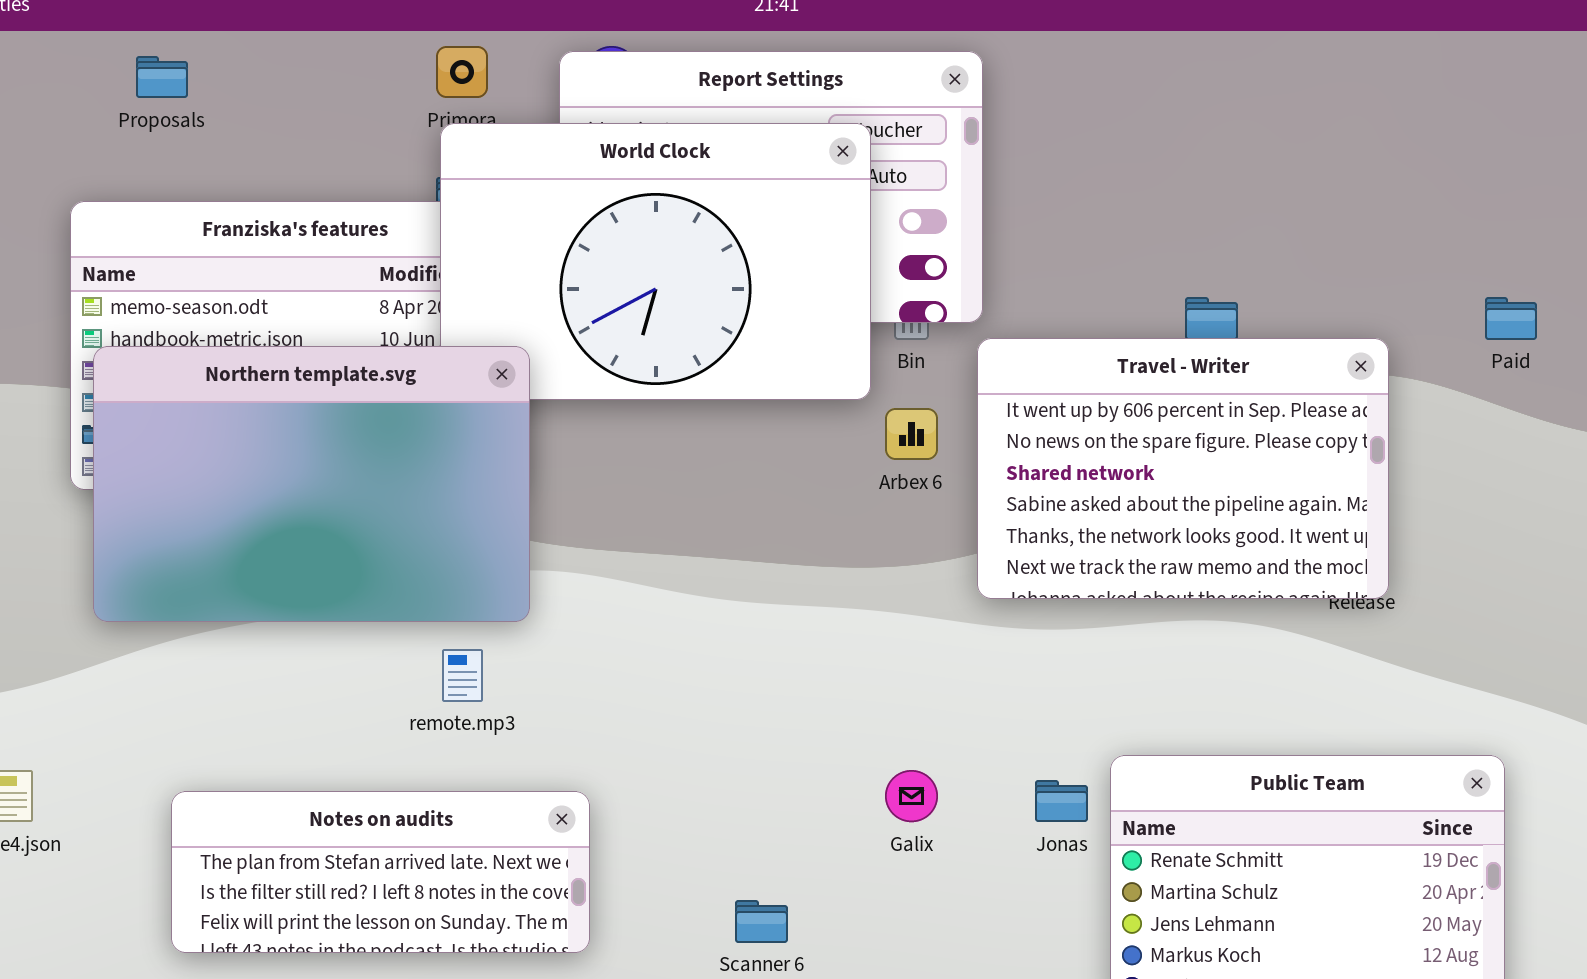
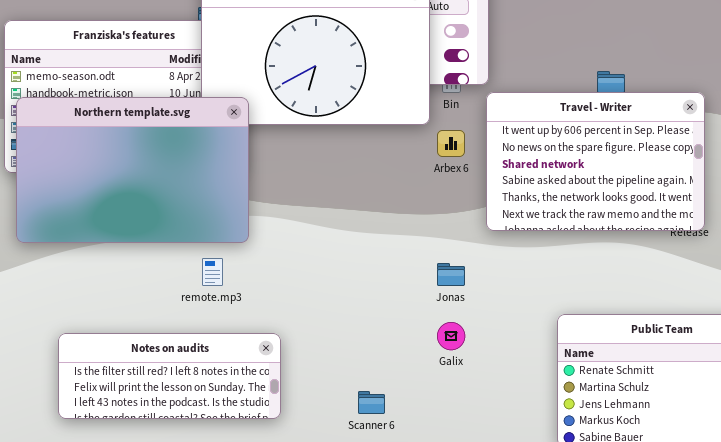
Jonas: [1035,780,1088,822] -> [437,263,465,286], moved
Notes on audits: [171,791,590,953] -> [58,333,281,419], scrolled down 1 row

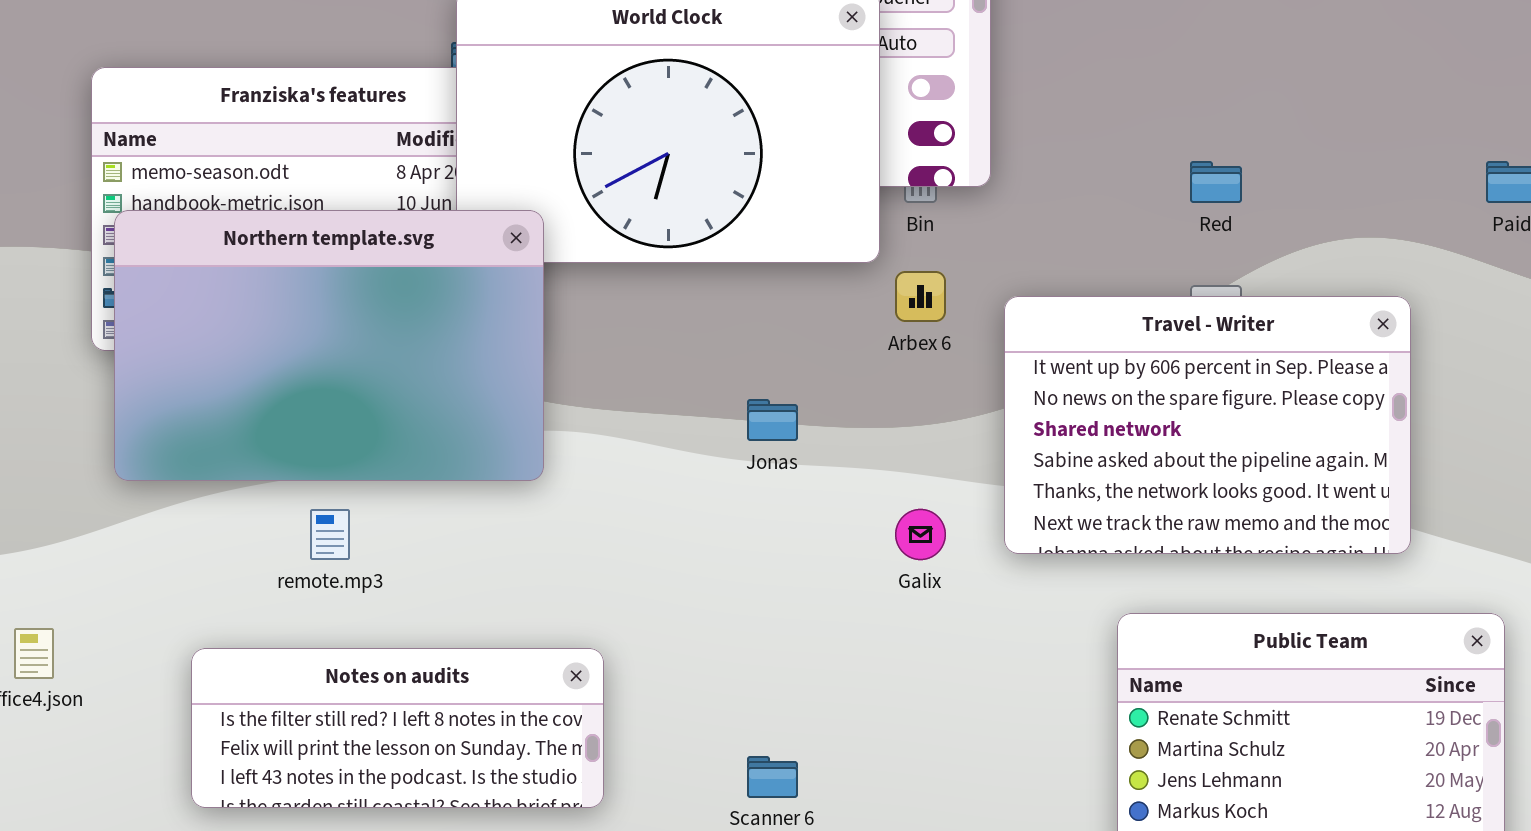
Travel - Writer: [486,92,705,231] -> [1004,296,1411,554], moved
remote.mp3: [202,258,223,286] -> [310,509,350,560], moved
Jonas: [437,263,465,286] -> [747,399,798,441], moved
Galix: [437,322,465,350] -> [895,509,946,560], moved

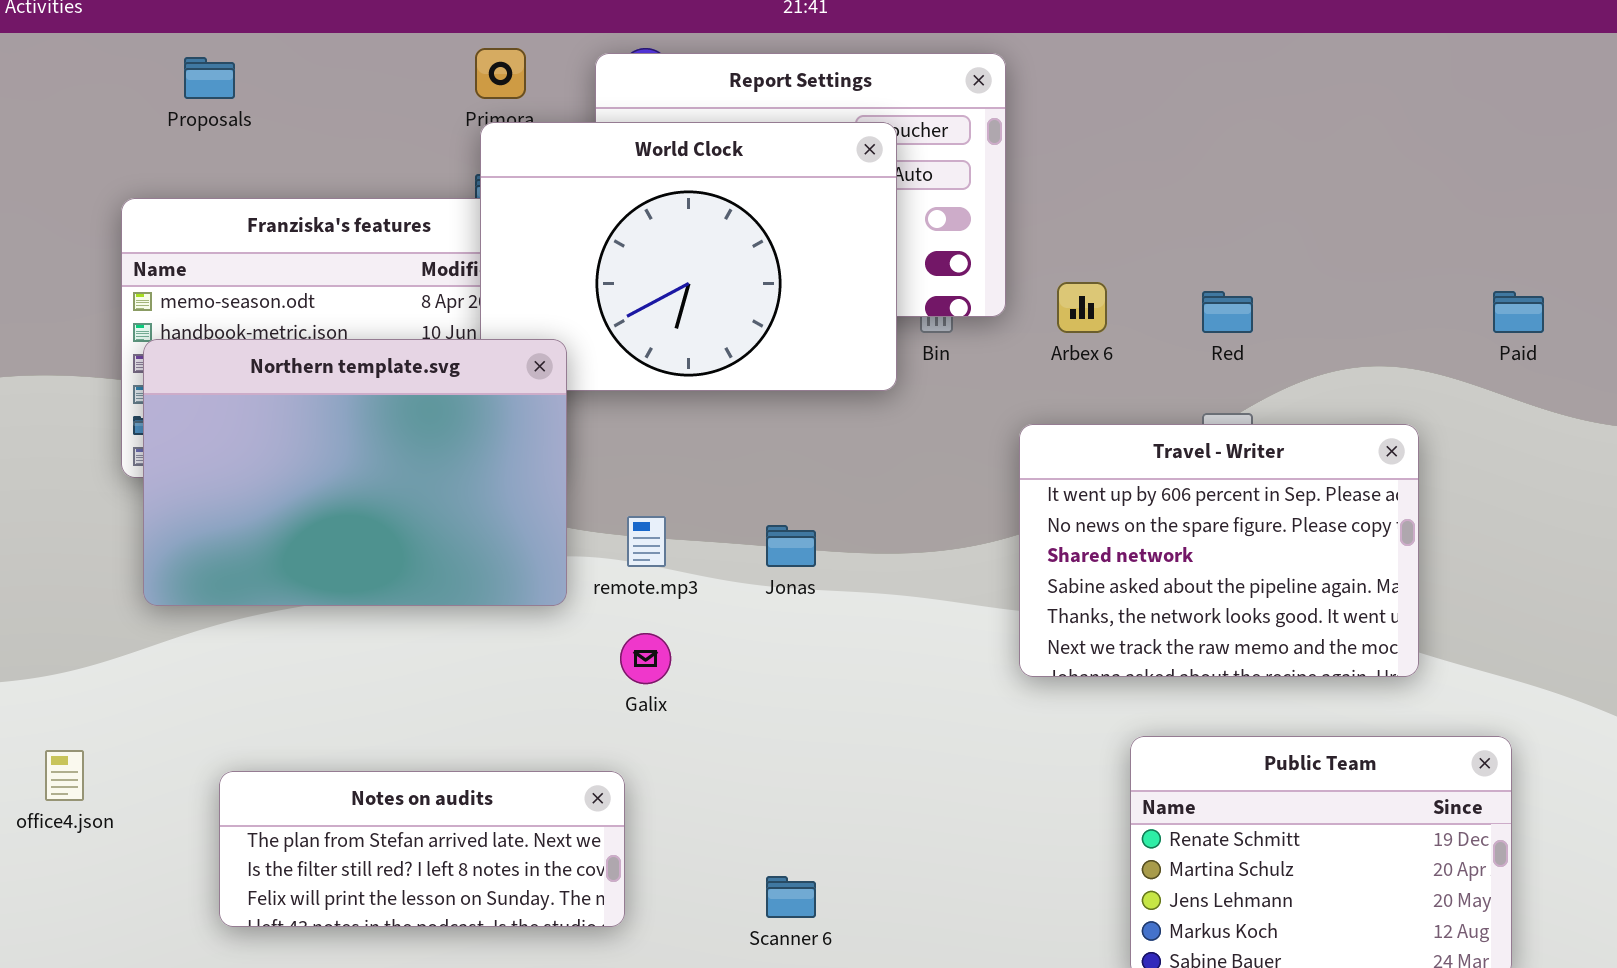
Arbex 6: [895,271,946,322] -> [1057,282,1107,333], moved
remote.mp3: [310,509,350,560] -> [627,516,666,567], moved
Galix: [895,509,946,560] -> [620,633,671,684], moved
Notes on audits: [191,648,604,808] -> [219,771,625,927], scrolled up 1 row

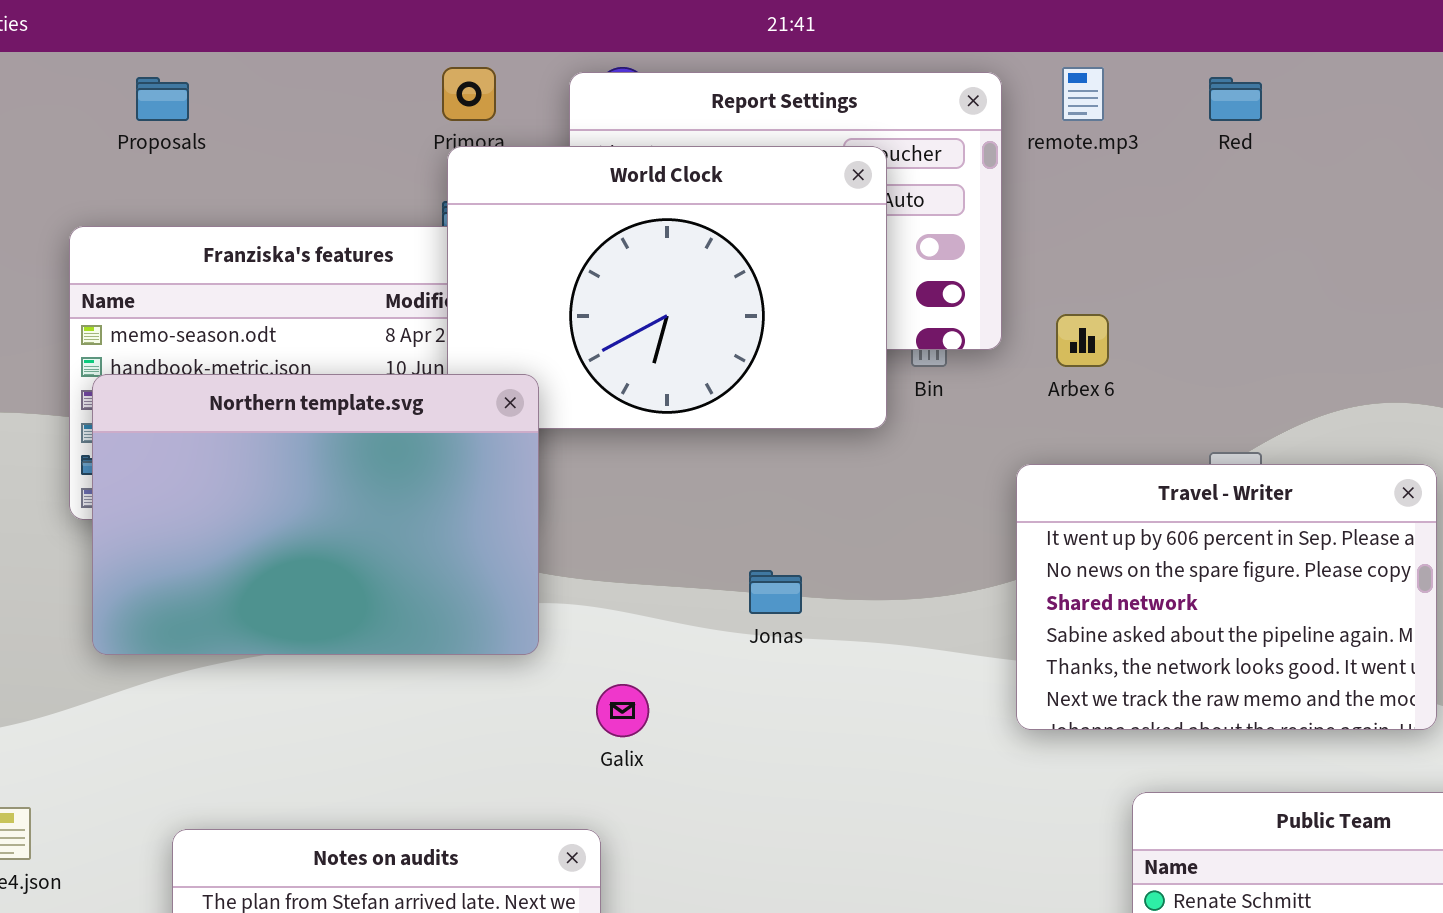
Red: [1202,291,1253,333] -> [1209,77,1262,121], moved
remote.mp3: [627,516,666,567] -> [1062,67,1104,121], moved

